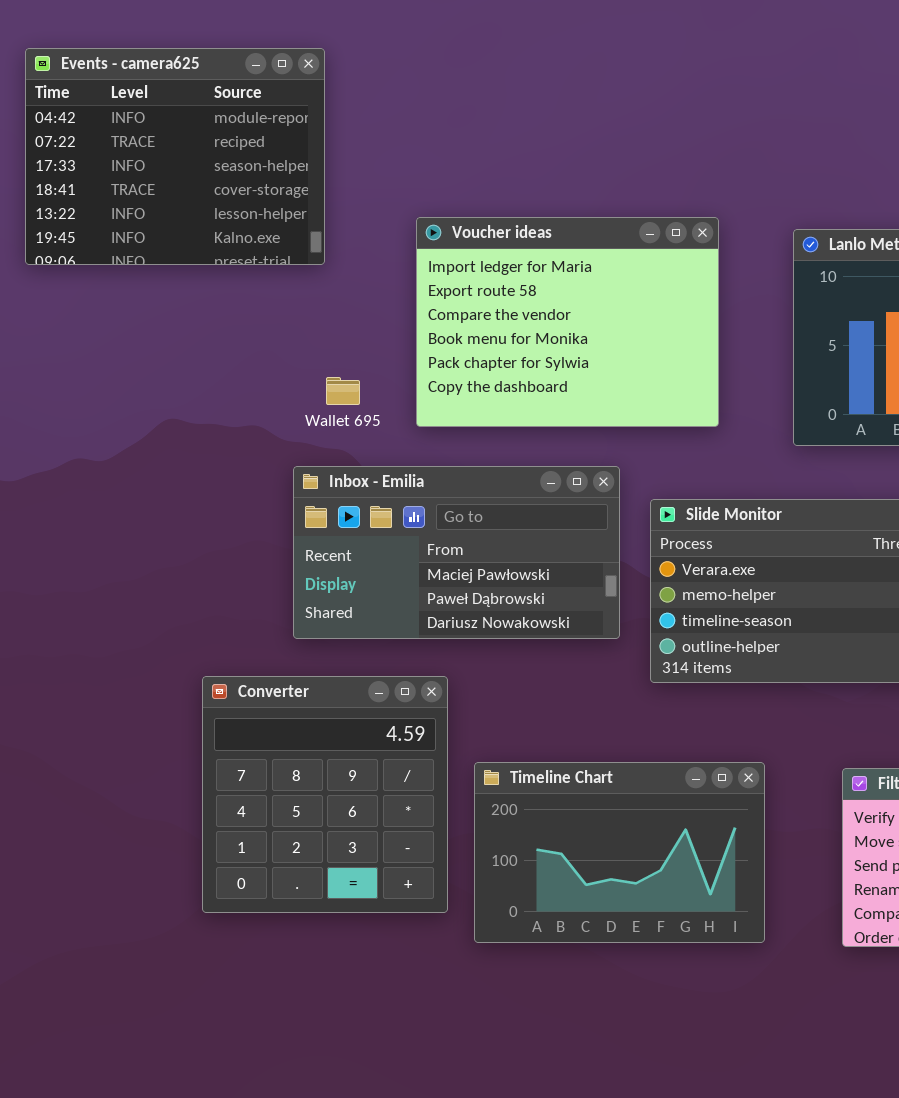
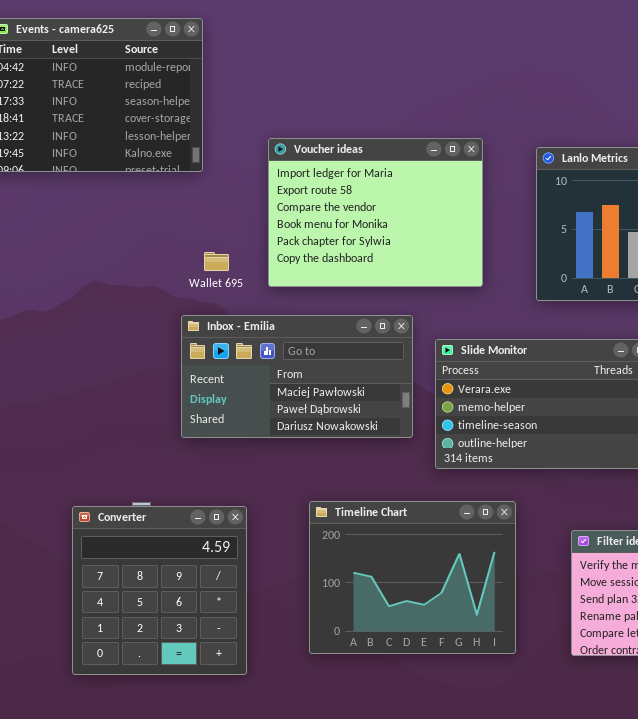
Converter: [202,676,448,913] -> [72,506,247,675], moved
Timeline Chart: [474,762,765,943] -> [309,501,516,654], resized

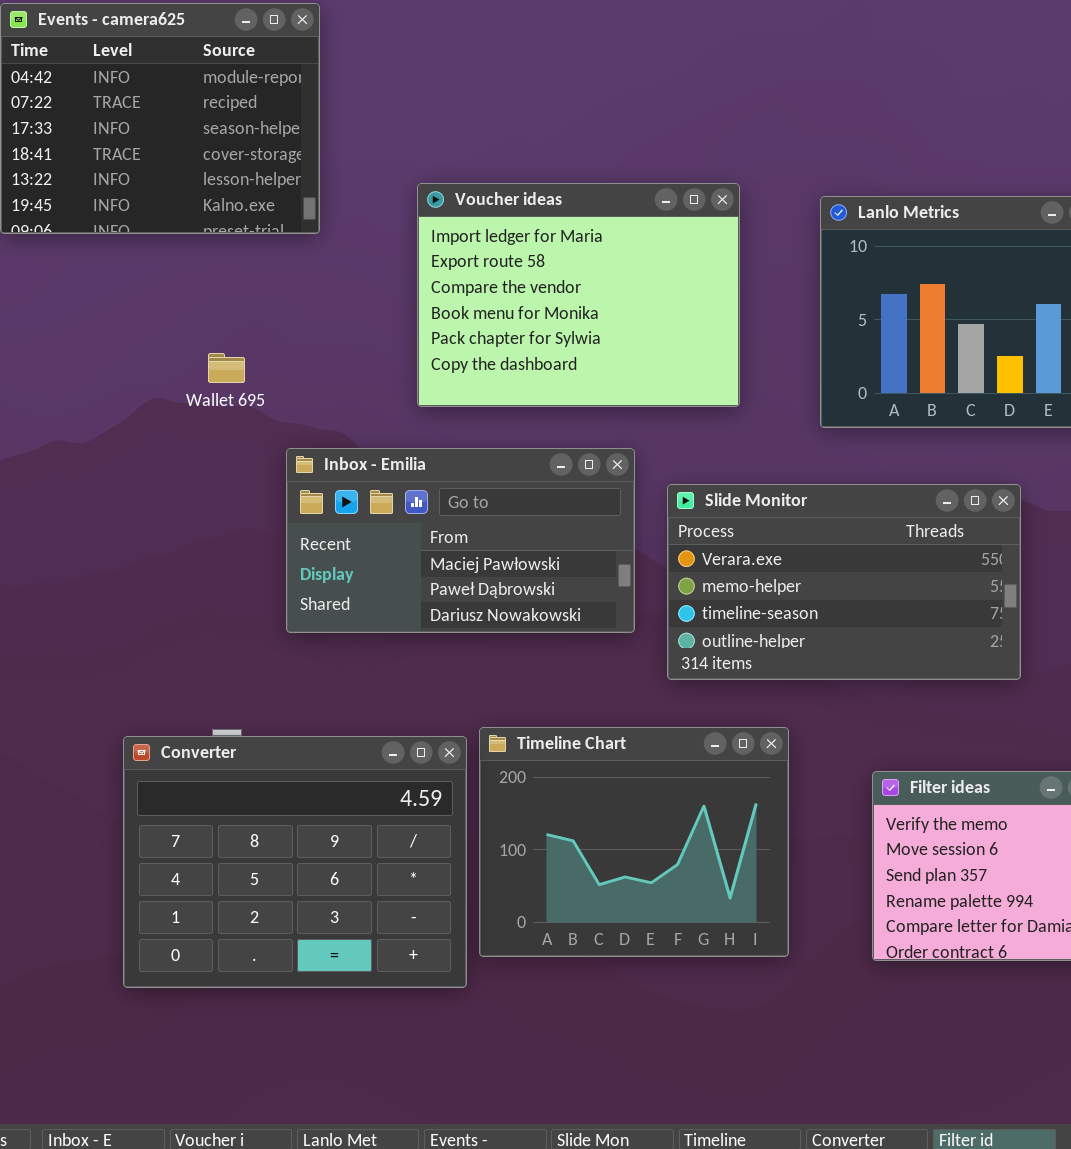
Wallet 695: [204,252,229,271] -> [208,353,245,383], moved
Converter: [72,506,247,675] -> [123,736,467,988], resized

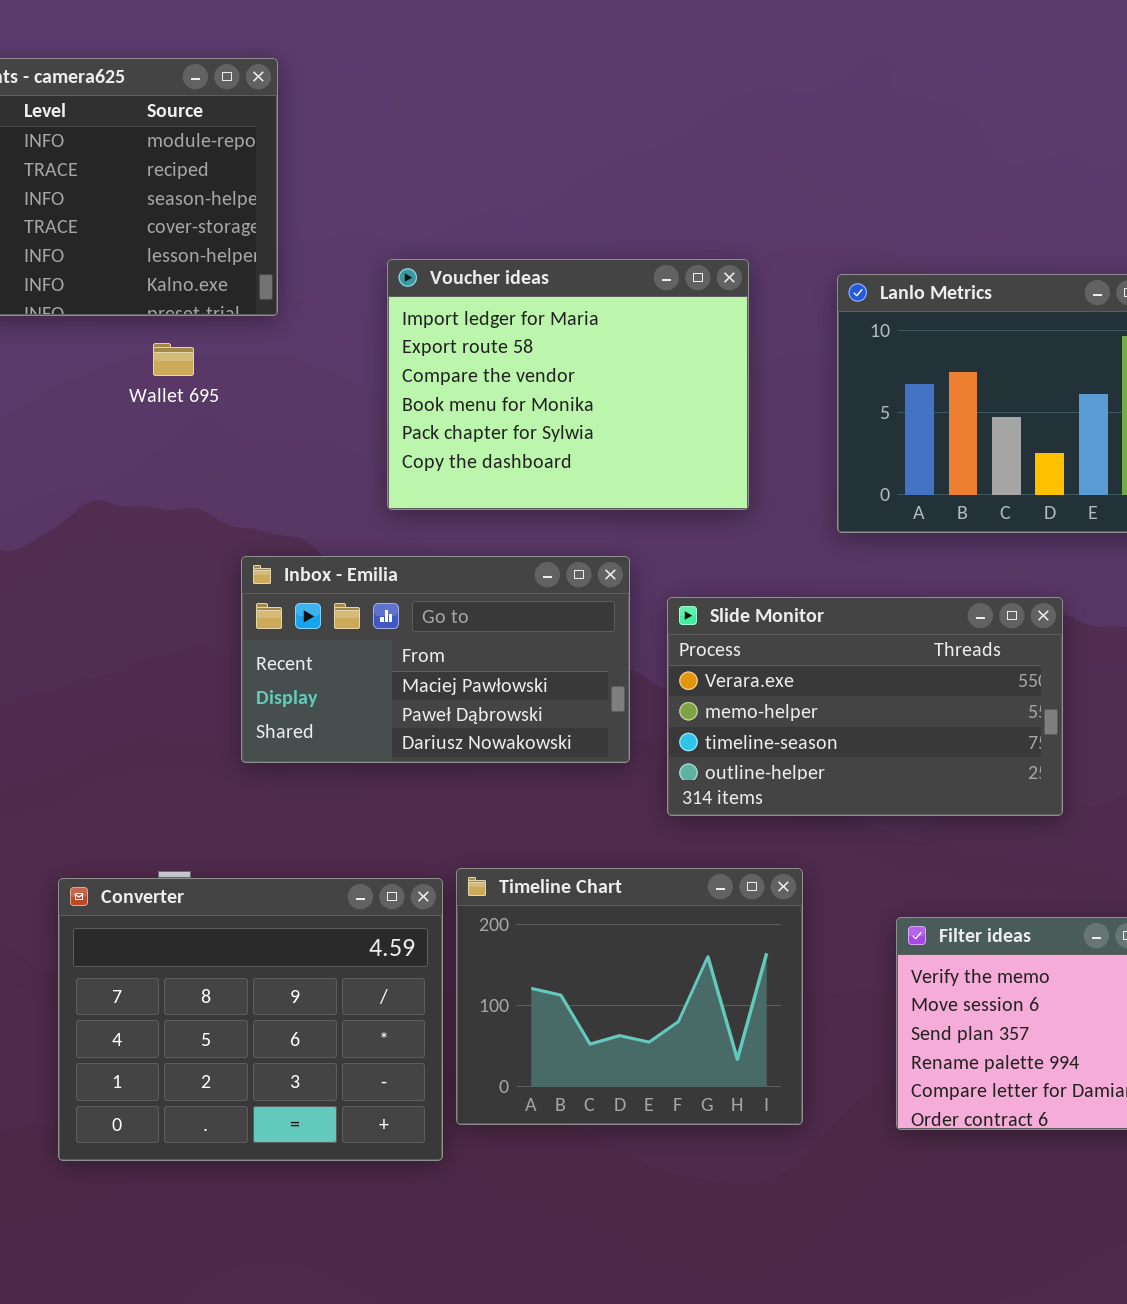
Wallet 695: [208,353,245,383] -> [153,343,194,376], moved

